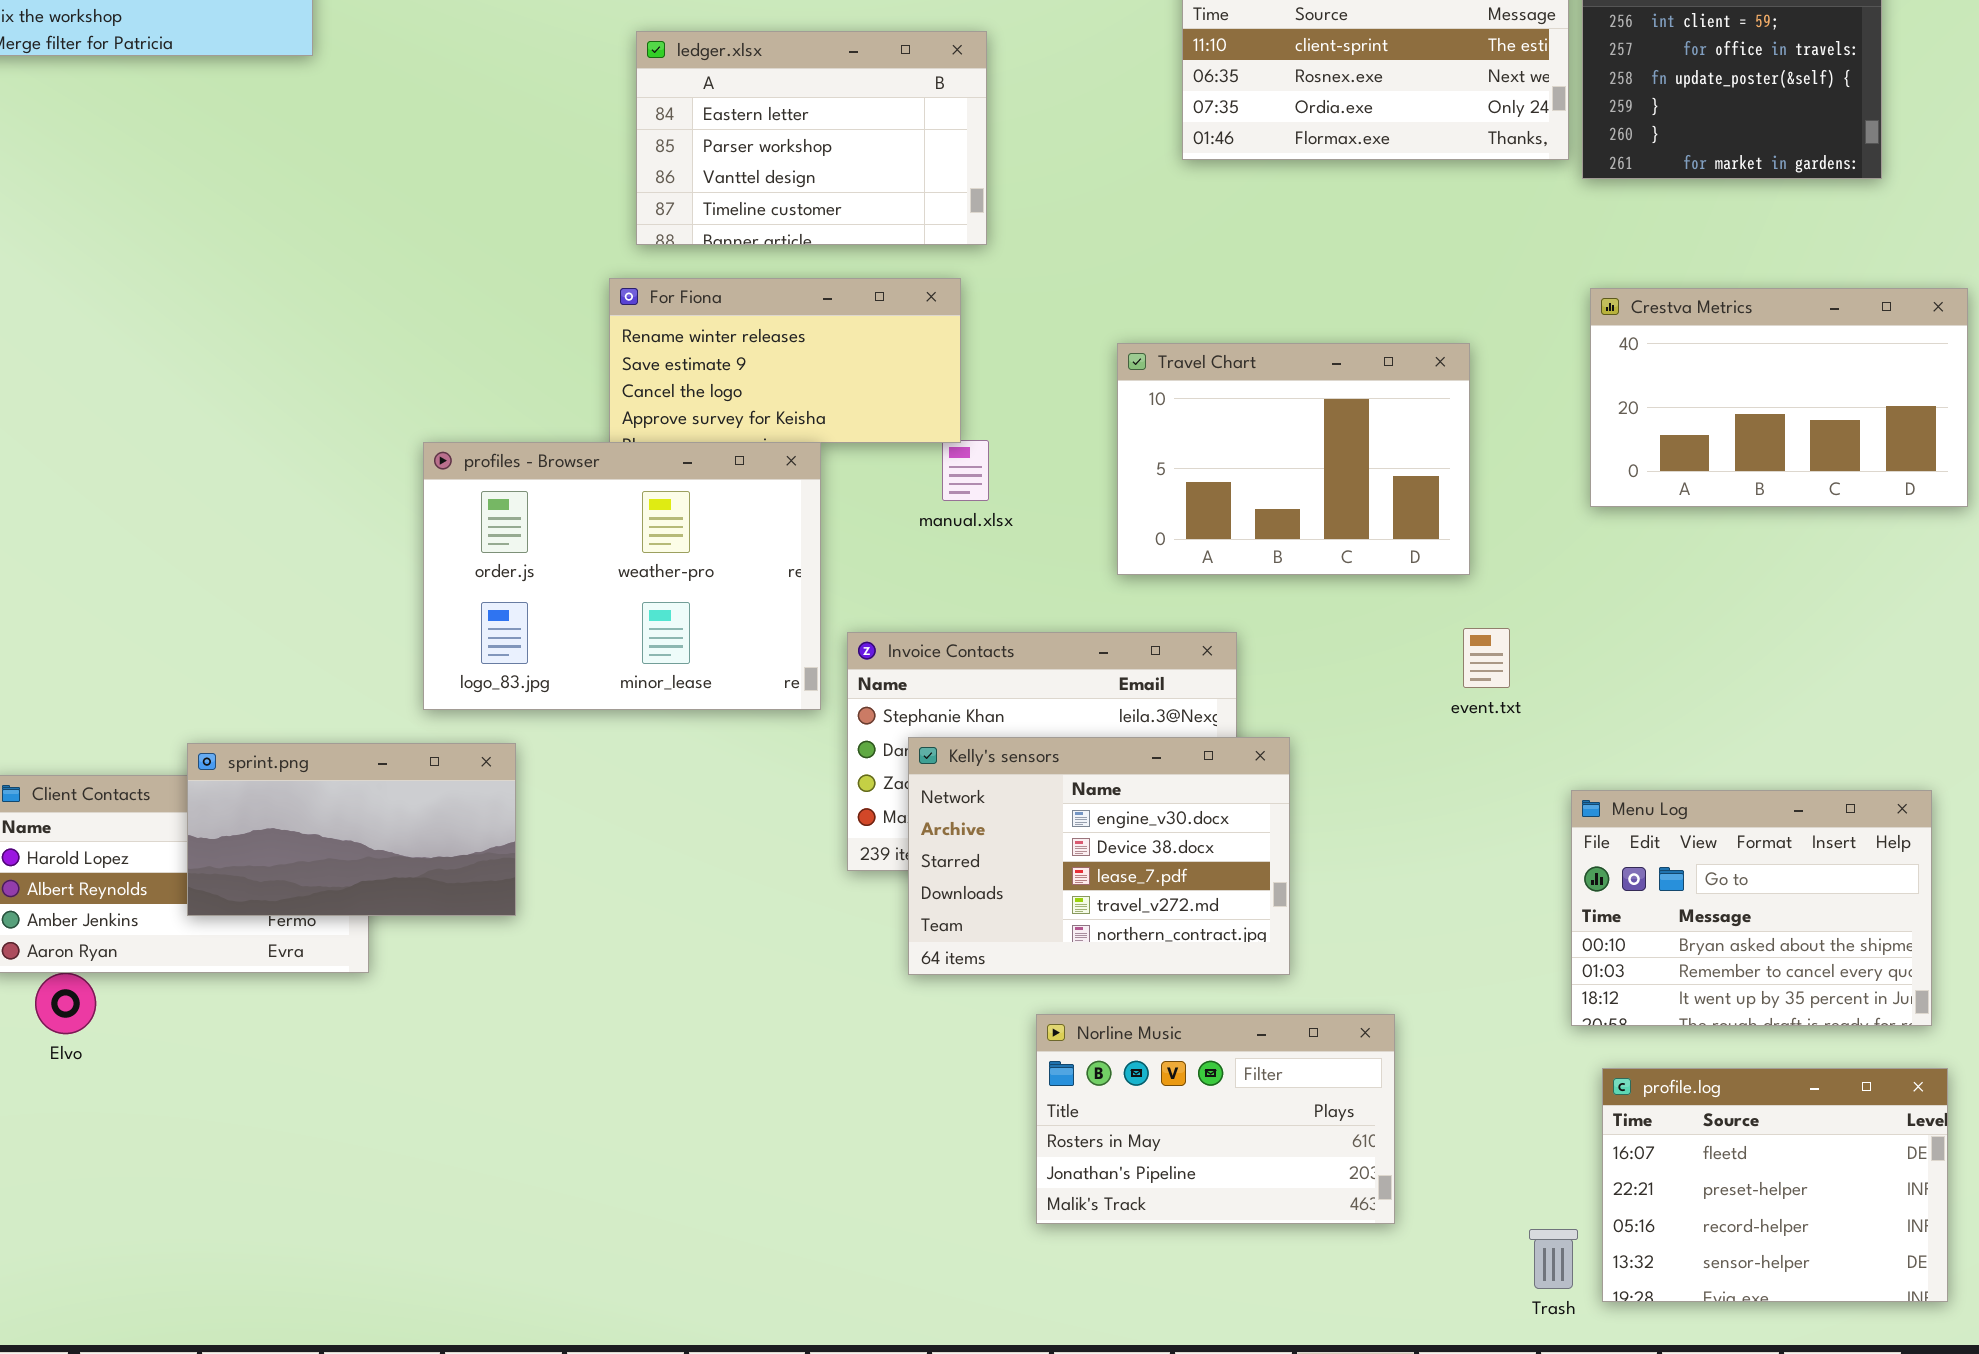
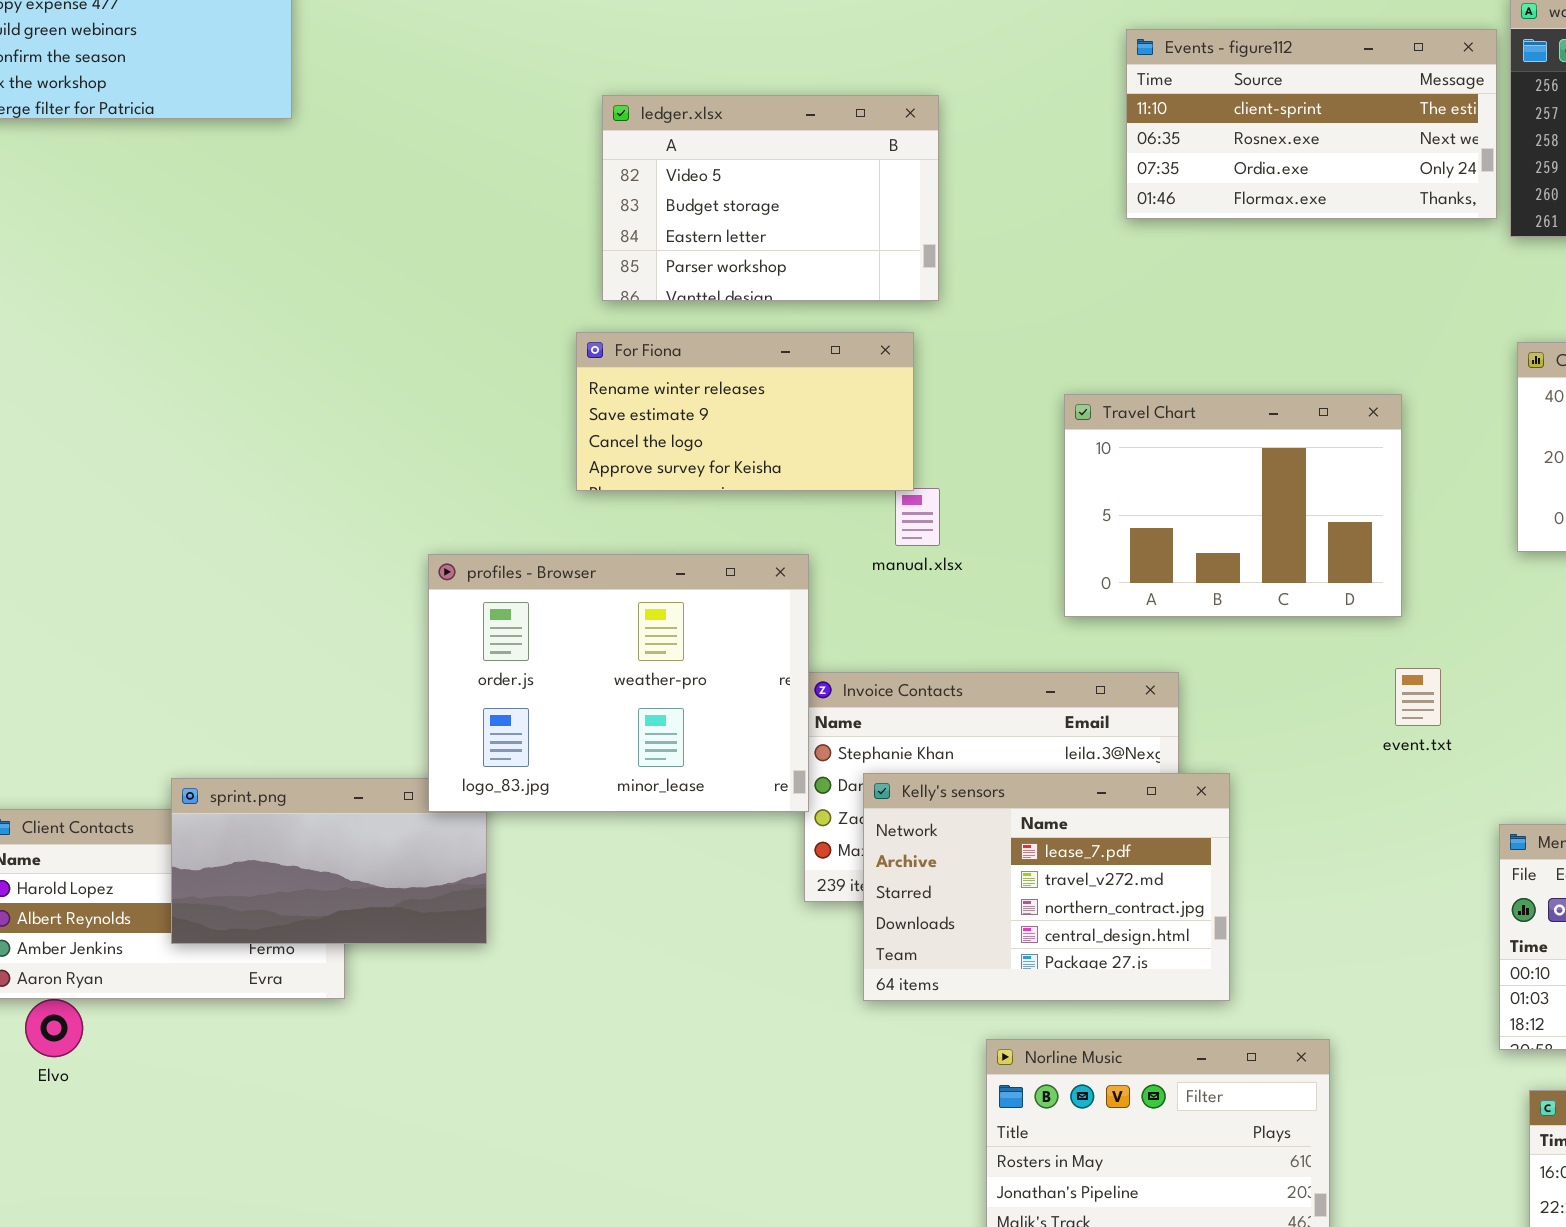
ledger.xlsx: [636,31,987,245] -> [602,95,939,301], scrolled up 2 rows
profiles - Browser: [423,442,821,710] -> [428,554,809,812], moved
Kelly's sensors: [908,737,1290,975] -> [863,773,1230,1001], scrolled down 2 rows

